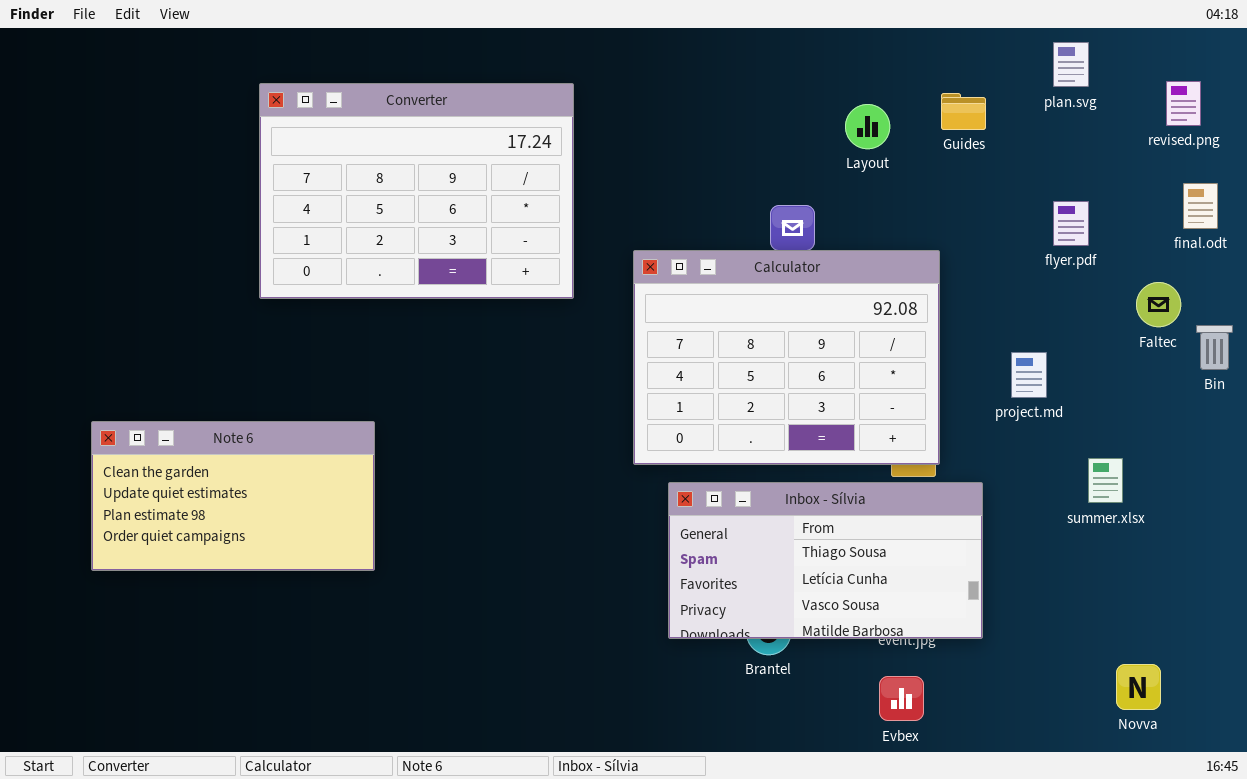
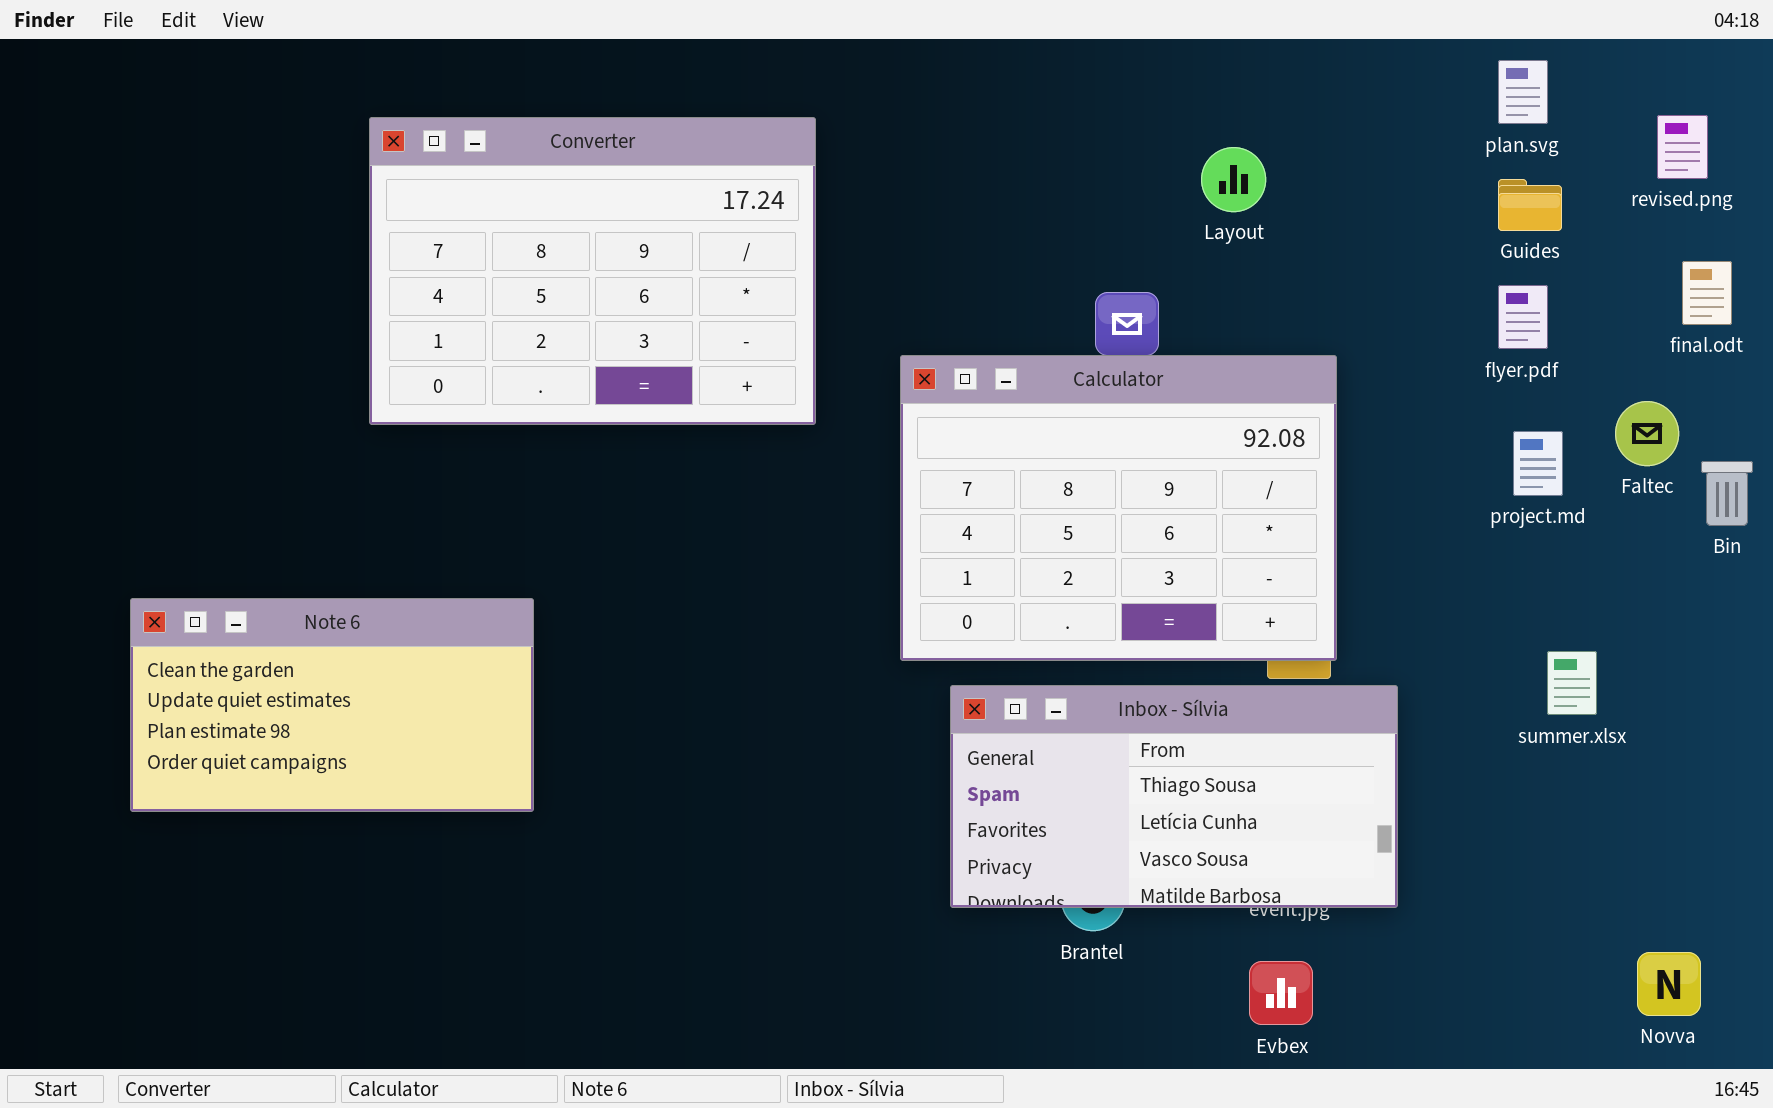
Guides: [941,93,986,130] -> [1498,179,1562,231], moved
project.md: [1011,352,1047,398] -> [1513,431,1563,496], moved
Novva: [1116,664,1161,710] -> [1637,952,1701,1016], moved

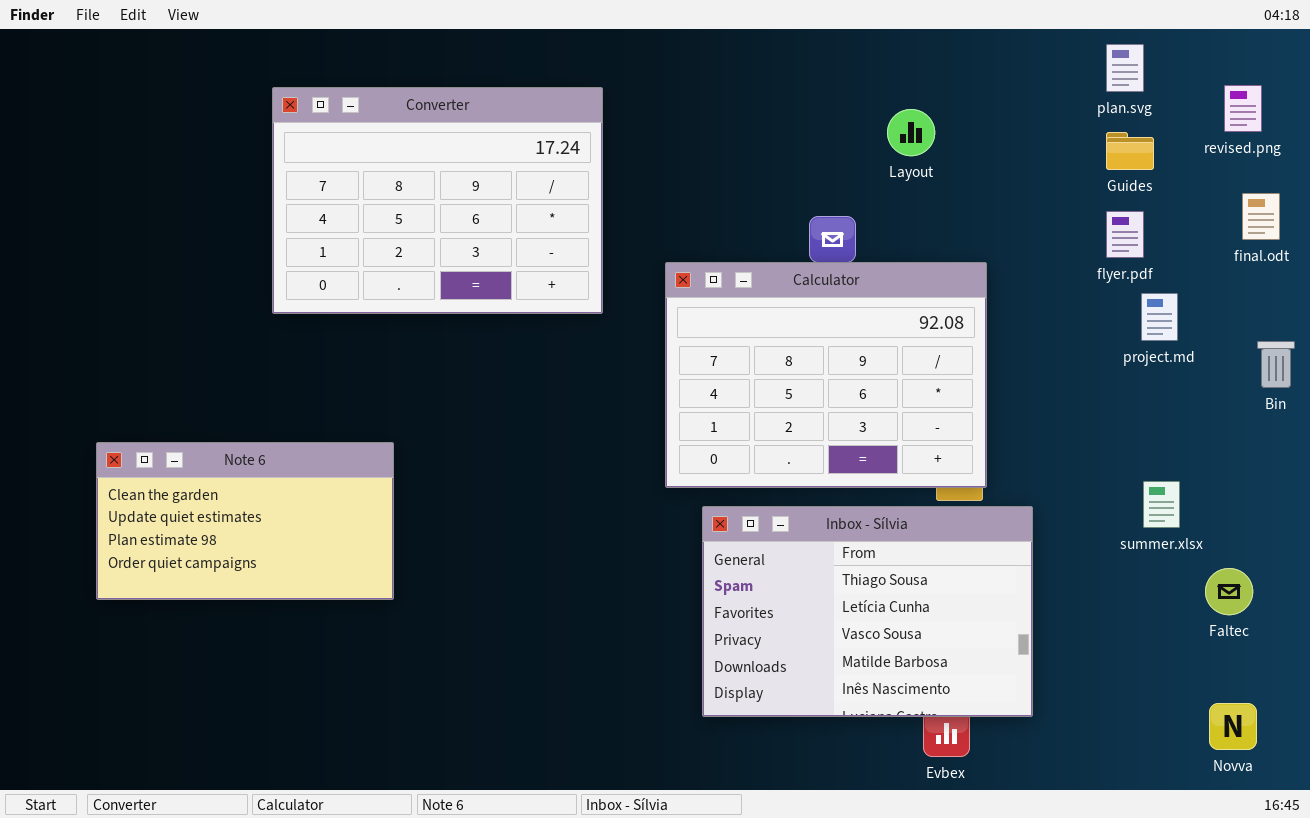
Faltec: [1615,401,1679,466] -> [1205,568,1253,615], moved
project.md: [1513,431,1563,496] -> [1141,293,1178,341], moved
Inbox - Sílvia: [950,685,1398,908] -> [702,506,1033,717], resized

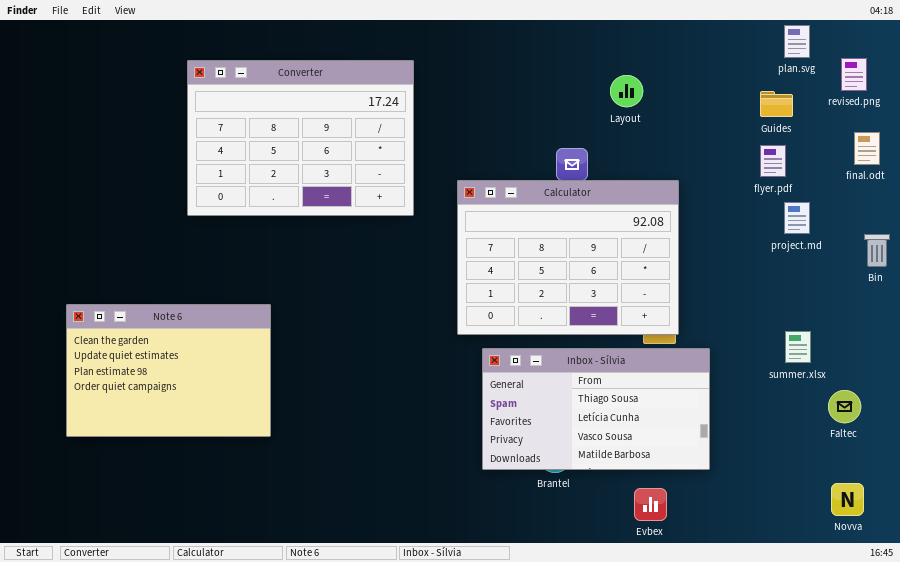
plan.svg: [1106,44,1144,92] -> [784,25,810,58], moved
Note 6: [96,442,394,600] -> [66,304,271,437], resized
Inbox - Sílvia: [702,506,1033,717] -> [482,348,710,470], resized

